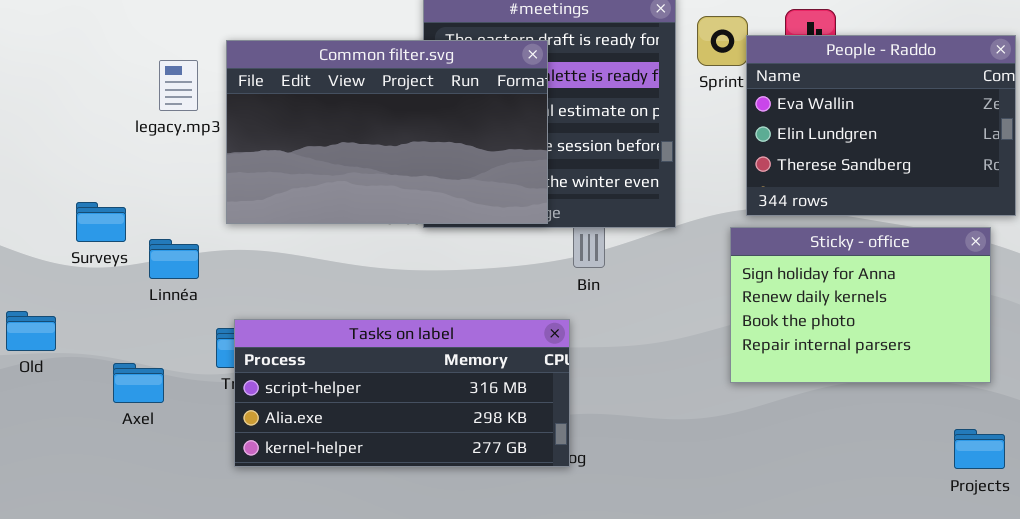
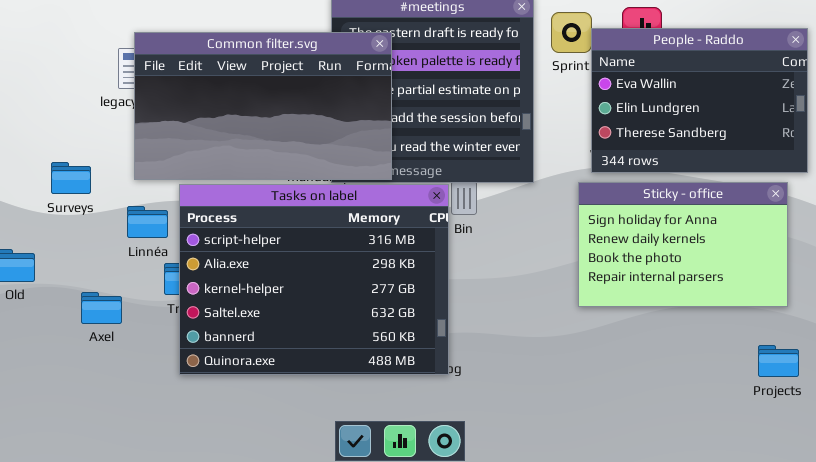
Common filter.svg: [226,40,548,224] -> [134,32,392,180], moved
Linnéa: [149,239,199,279] -> [127,206,168,238], moved
Tasks on label: [234,319,570,467] -> [179,184,449,375], resized

